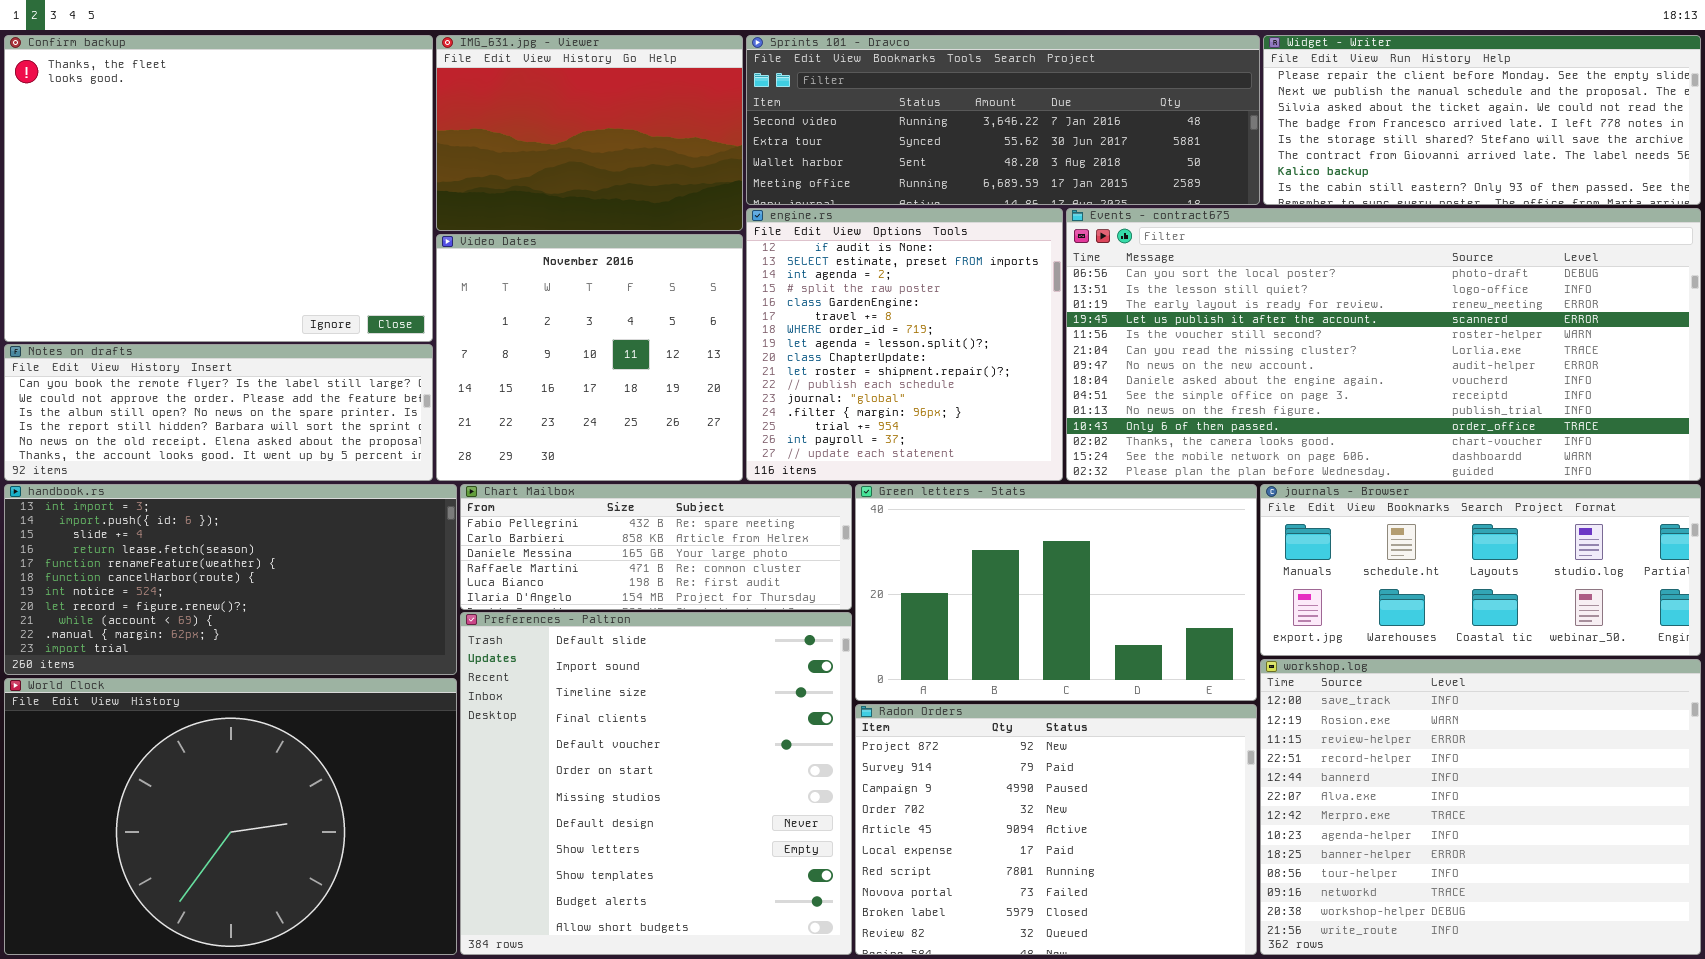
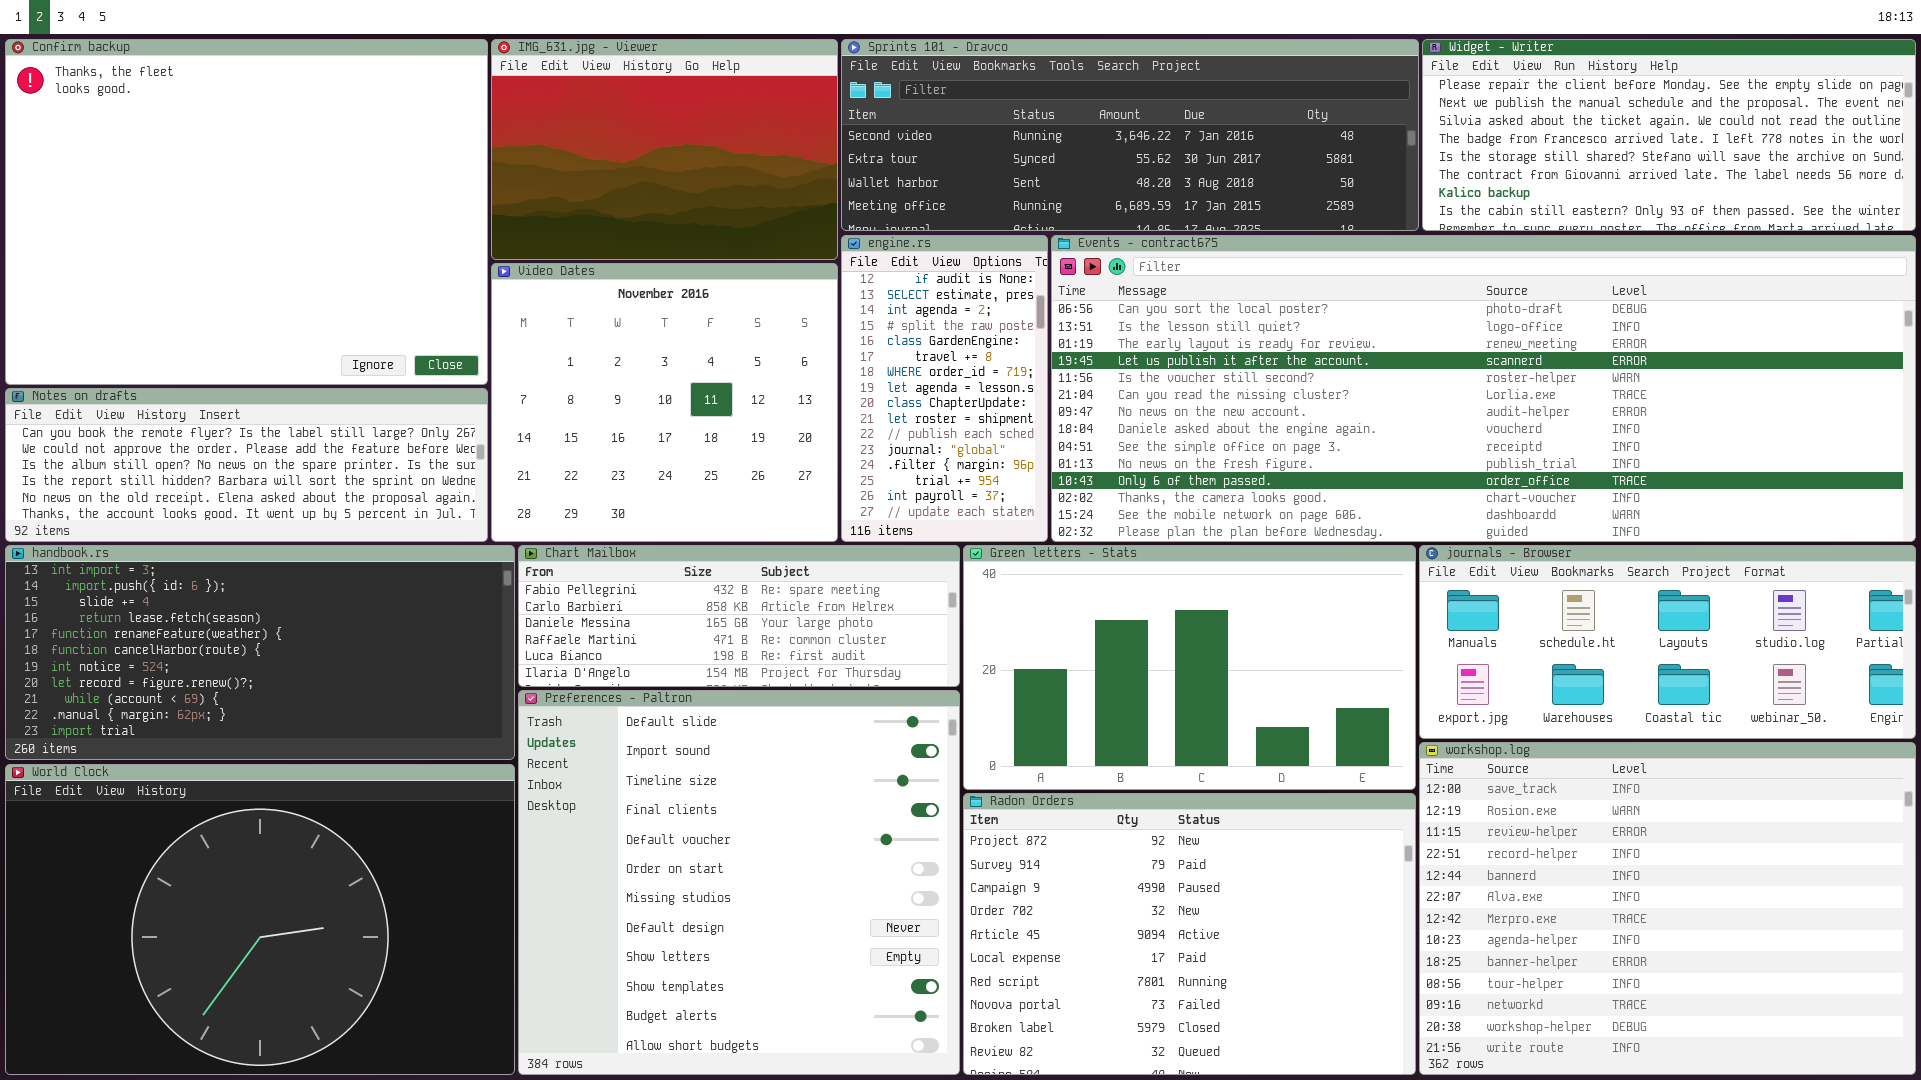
engine.rs: [746,208,1063,481] -> [841,235,1048,542], resized
Events - contract675: [1066,208,1701,481] -> [1051,235,1916,542], resized

